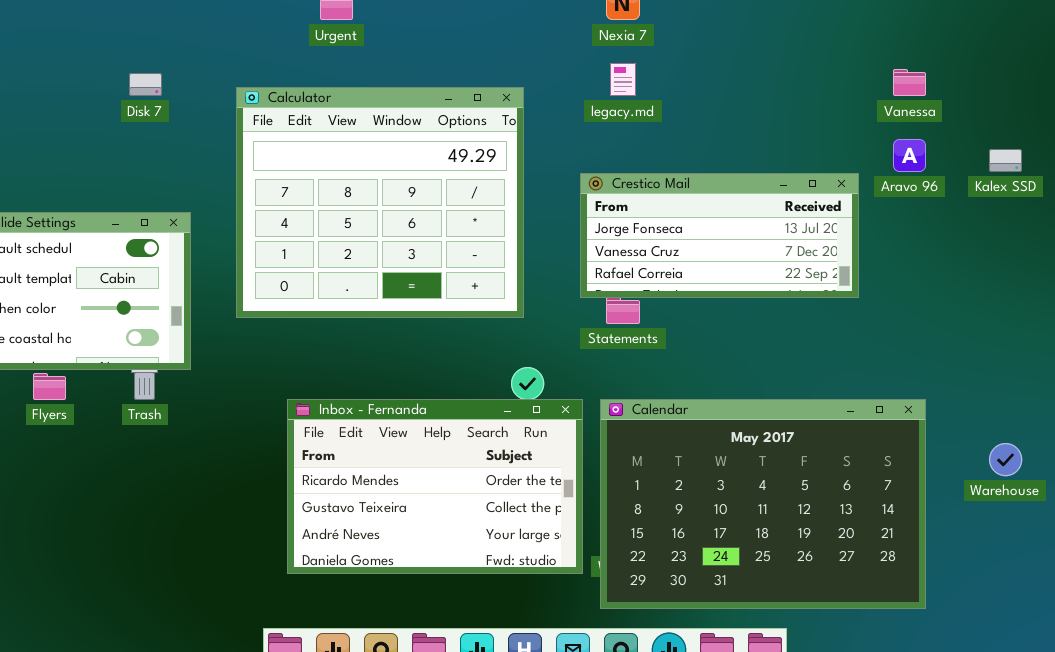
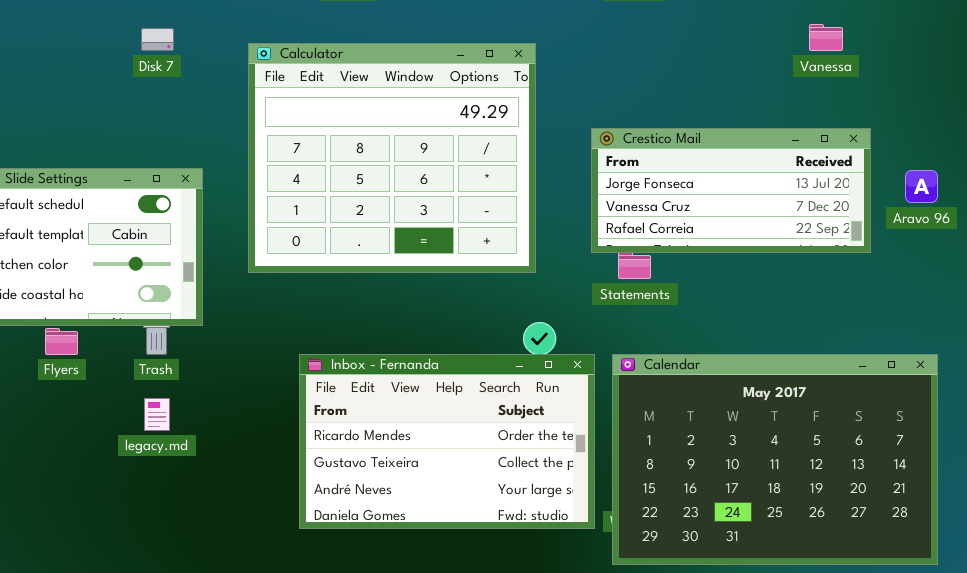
legacy.md: [610,63,636,96] -> [144,398,170,431], moved
Vanessa: [893,69,926,96] -> [809,24,843,51], moved
Aravo 96: [893,139,926,172] -> [905,170,938,203], moved

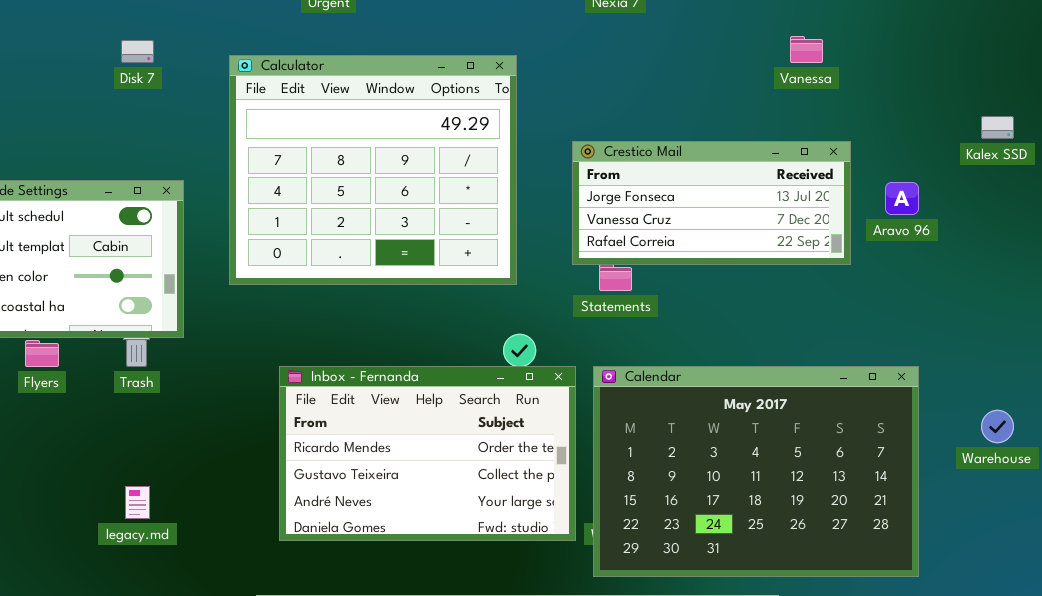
legacy.md: [144,398,170,431] -> [125,486,150,519], moved

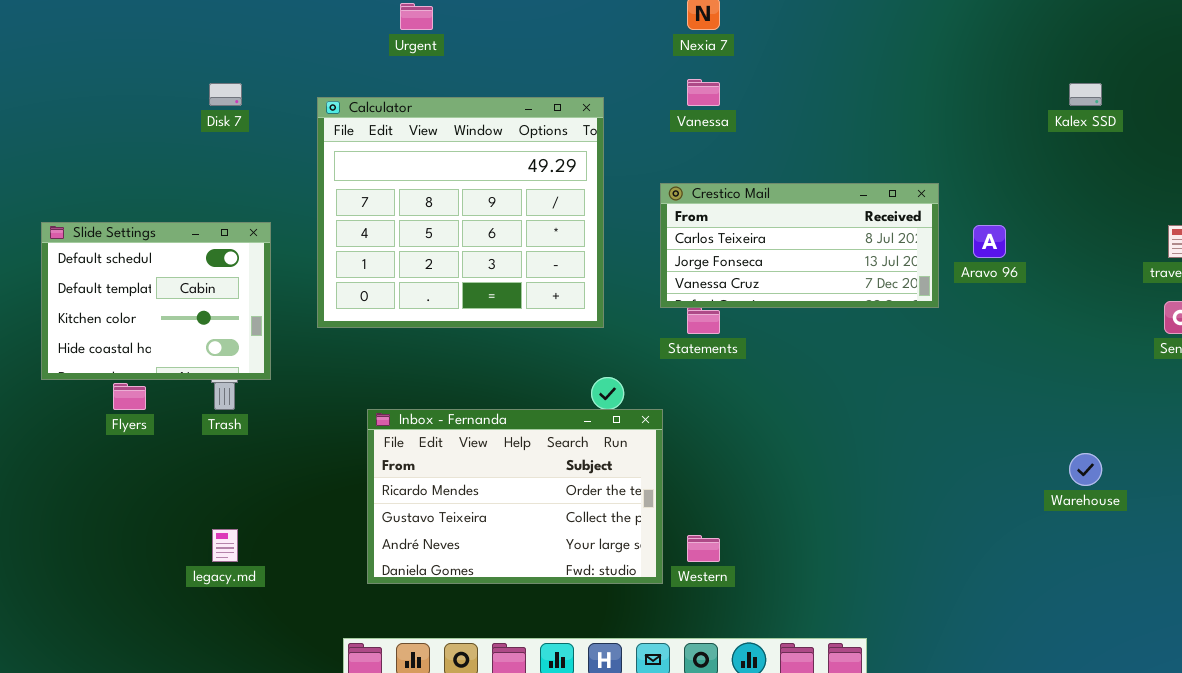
Vanessa: [790,36,823,63] -> [687,79,720,106], moved
Kalex SSD: [981,116,1014,139] -> [1069,83,1102,106], moved
Crestico Mail: [572,141,851,265] -> [660,183,939,308], scrolled up 1 row
Calendar: [593,366,919,577] -> none, closed

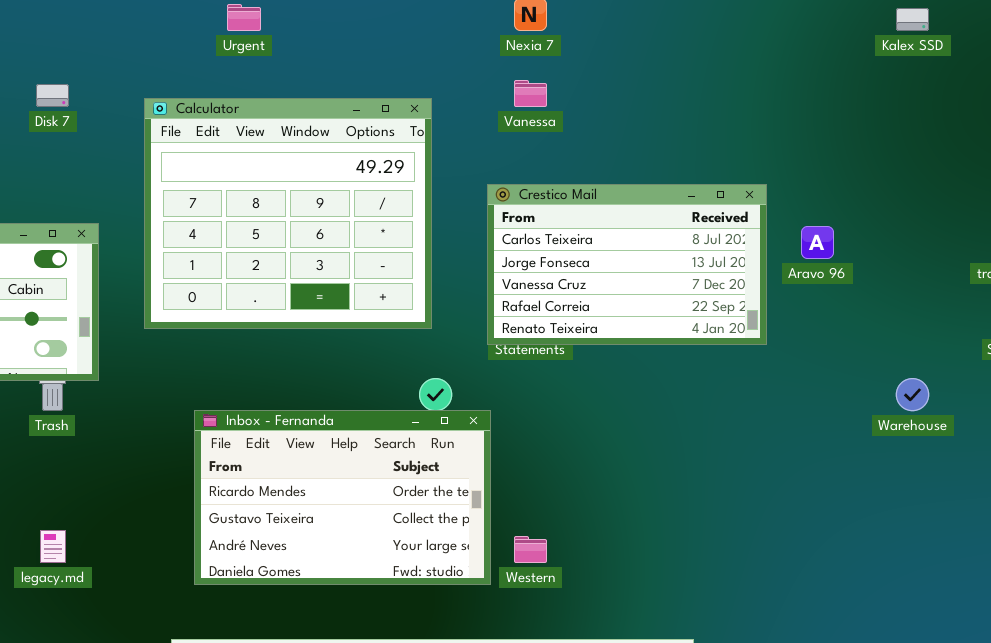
Kalex SSD: [1069,83,1102,106] -> [896,8,929,31], moved
Crestico Mail: [660,183,939,308] -> [487,184,767,345], resized
Warehouse: [1069,453,1102,486] -> [896,378,929,411], moved

